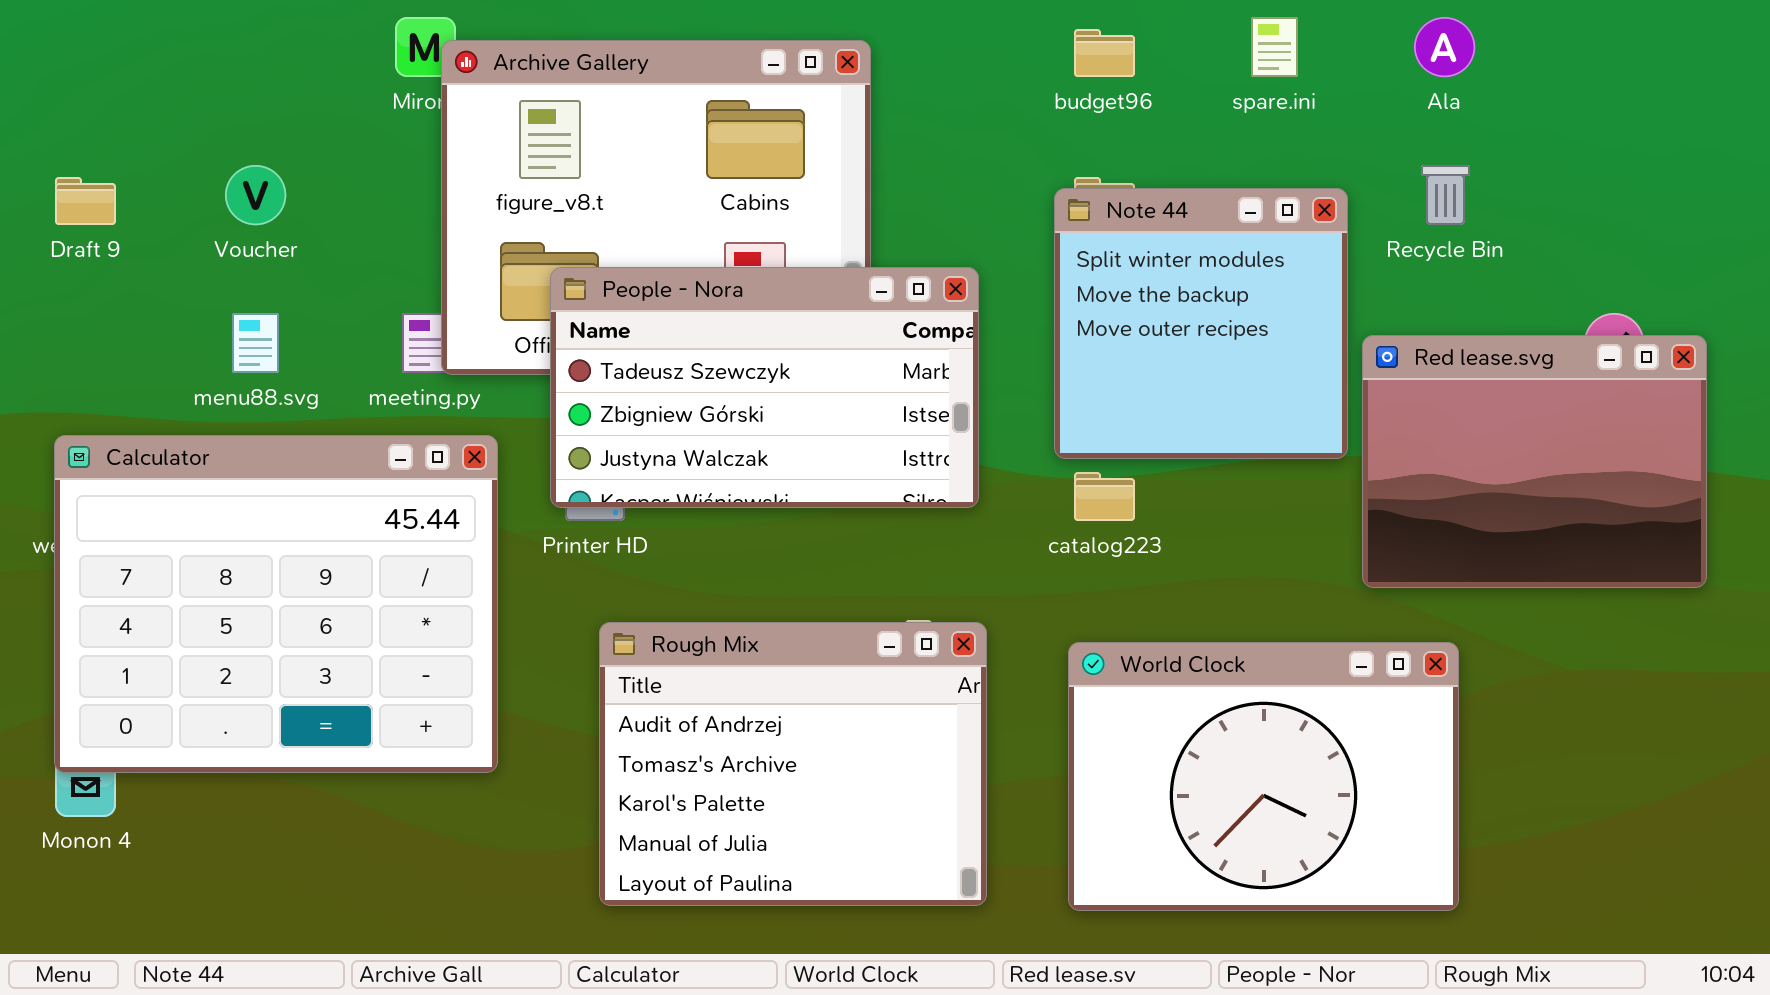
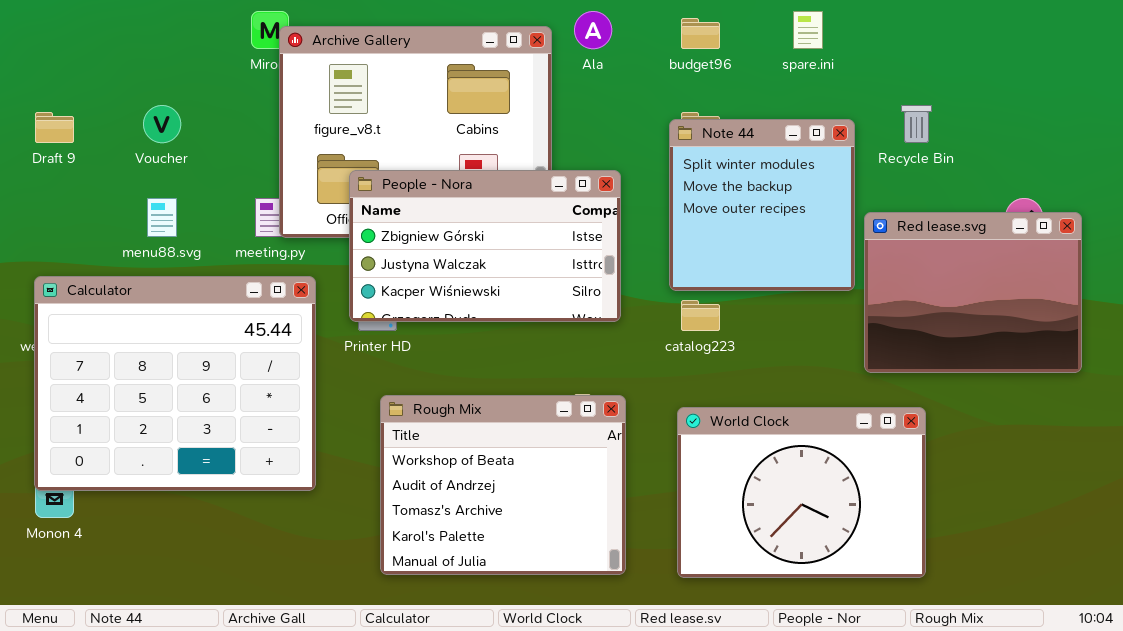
Ala: [1414,17,1475,77] -> [574,11,612,49], moved
People - Nora: [550,267,979,508] -> [349,170,621,322], scrolled down 1 row
Rough Mix: [599,622,987,906] -> [380,395,626,575], scrolled up 1 row

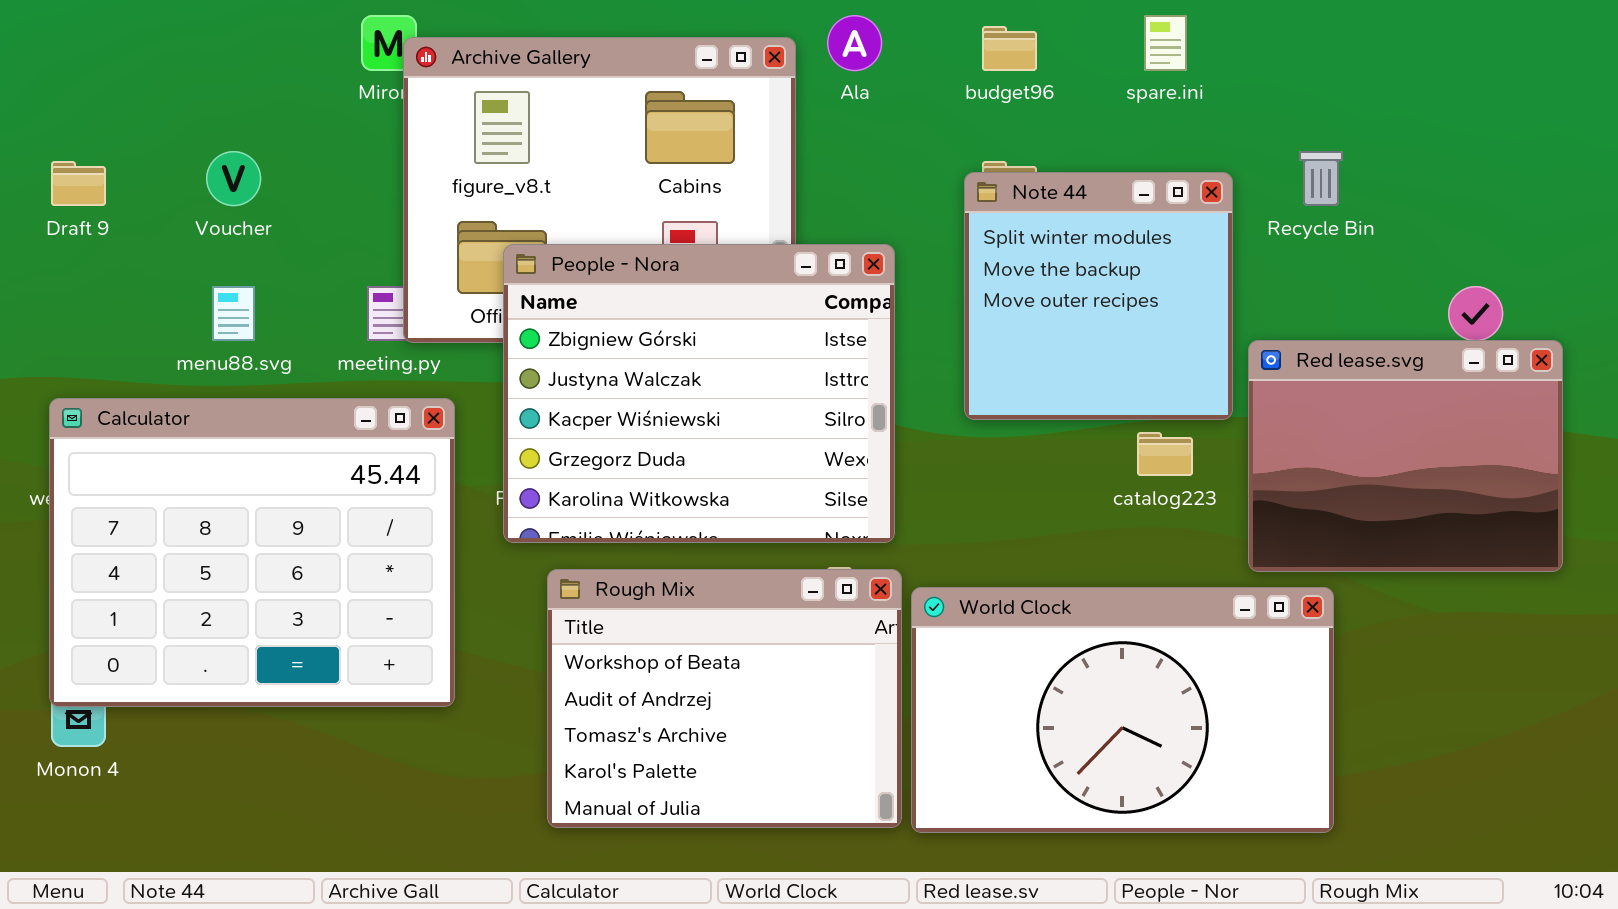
People - Nora: [349,170,621,322] -> [503,244,895,543], resized
Red lease.svg: [864,212,1082,373] -> [1248,340,1563,572], moved
catalog223: [681,300,720,331] -> [1137,432,1193,476], moved
World Clock: [677,407,926,578] -> [911,587,1334,833], resized

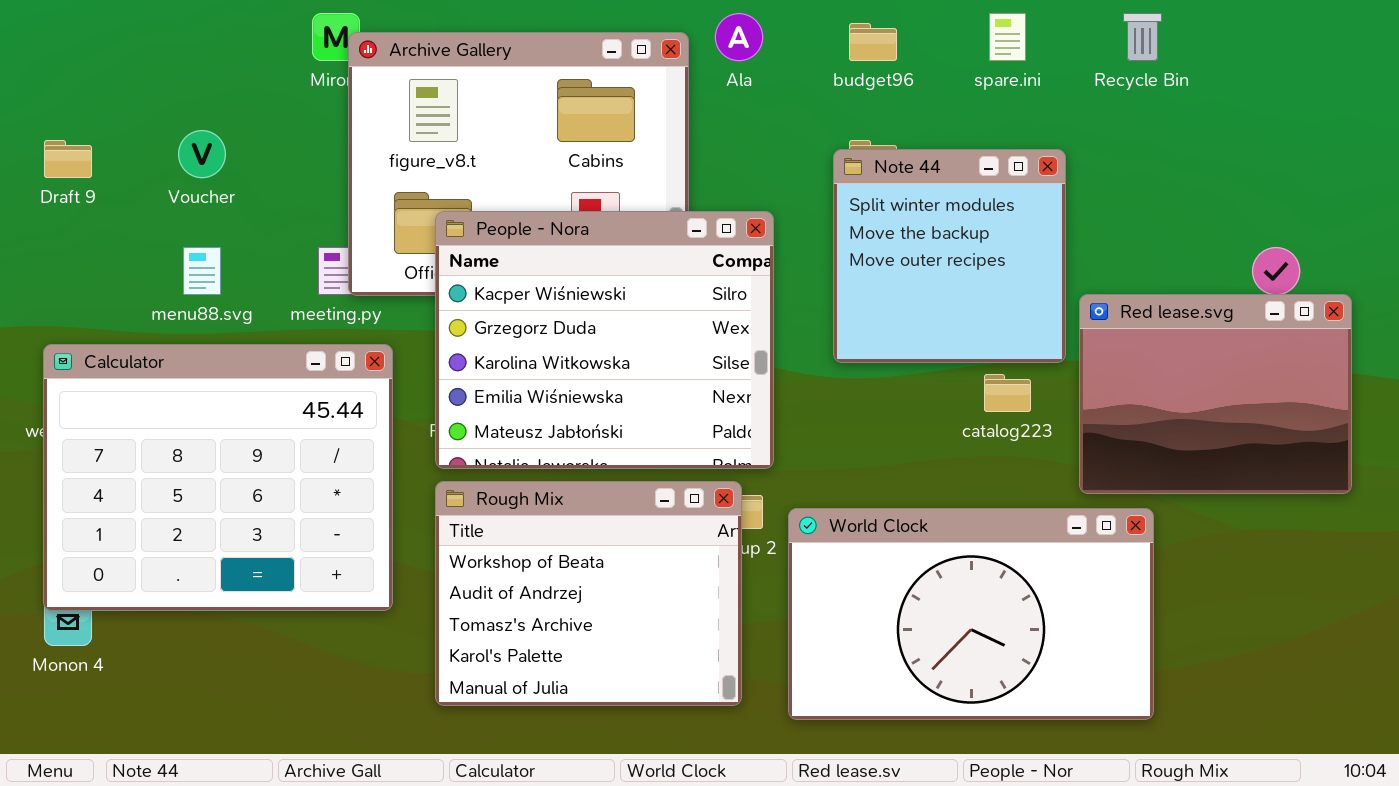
Recycle Bin: [1299,151,1343,206] -> [1123,13,1162,61], moved
People - Nora: [503,244,895,543] -> [435,211,774,469], scrolled down 2 rows
Rough Mix: [547,569,902,828] -> [435,481,742,706], moved

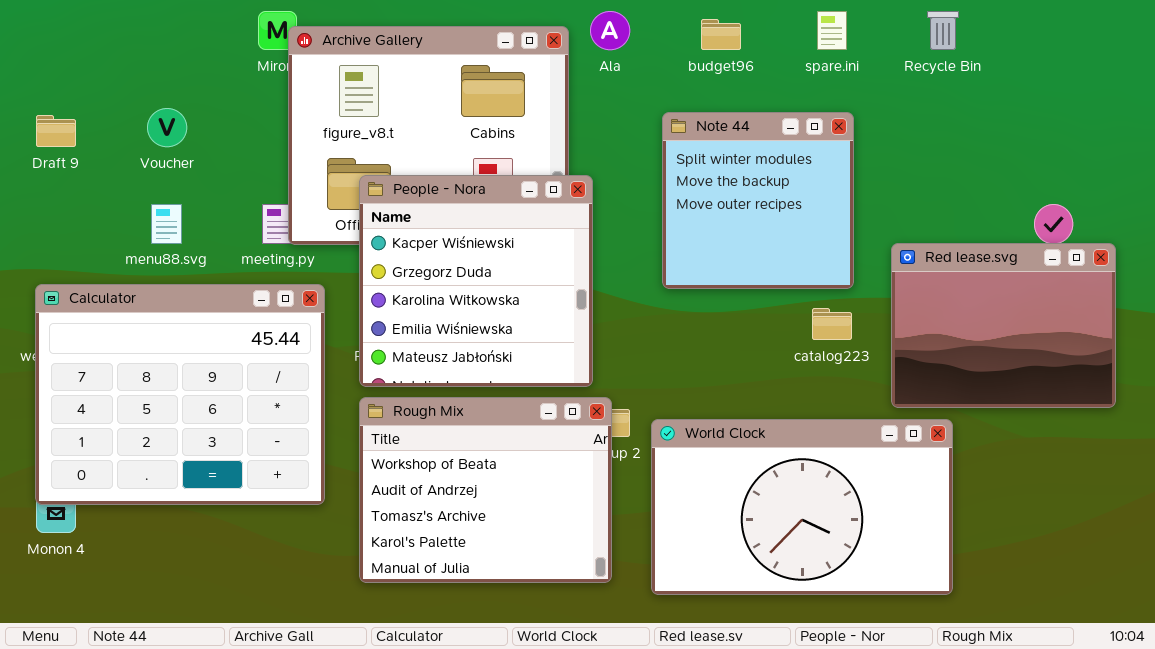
Note 44: [833,149,1066,363] -> [662,112,854,289], moved
People - Nora: [435,211,774,469] -> [359,175,593,387], resized

